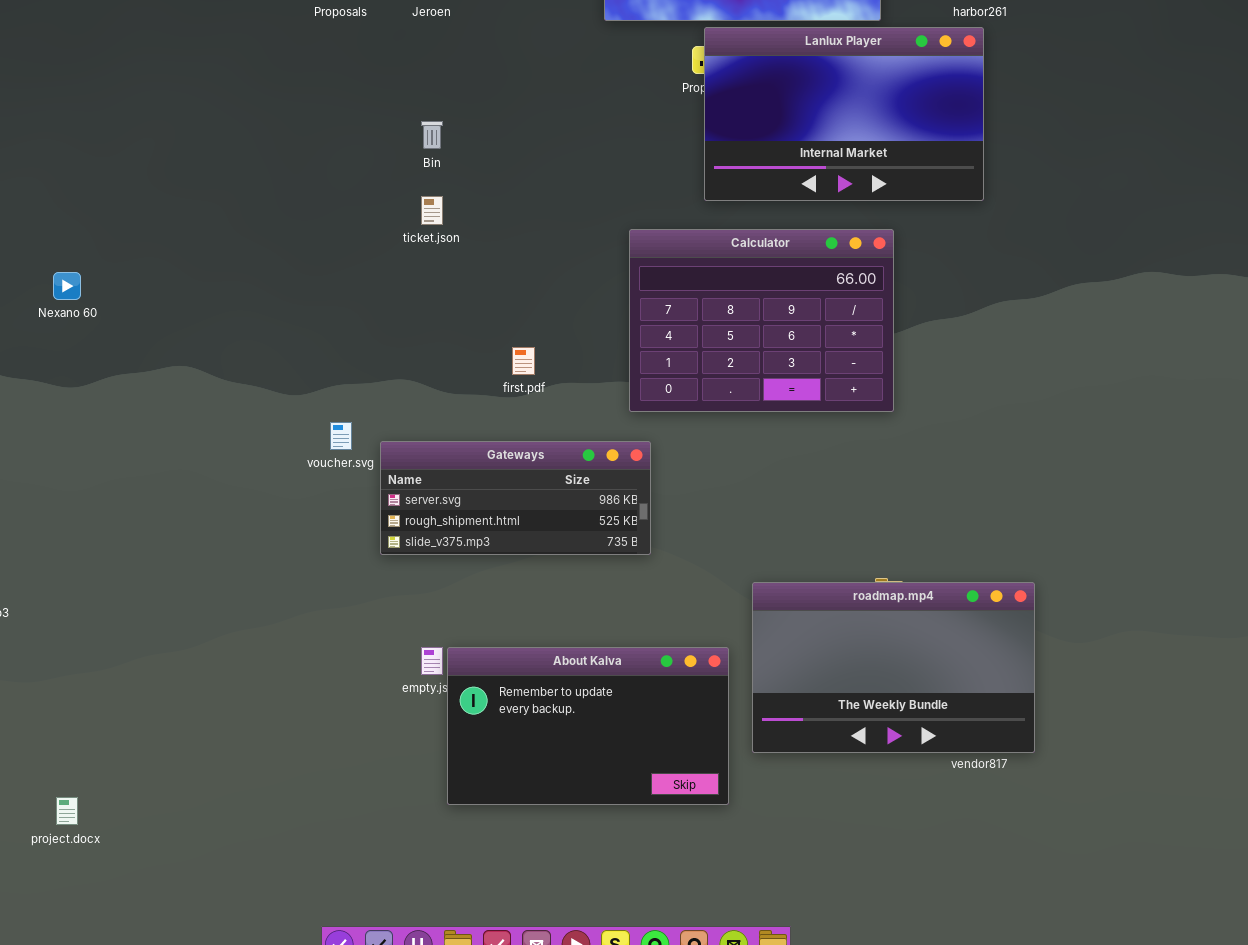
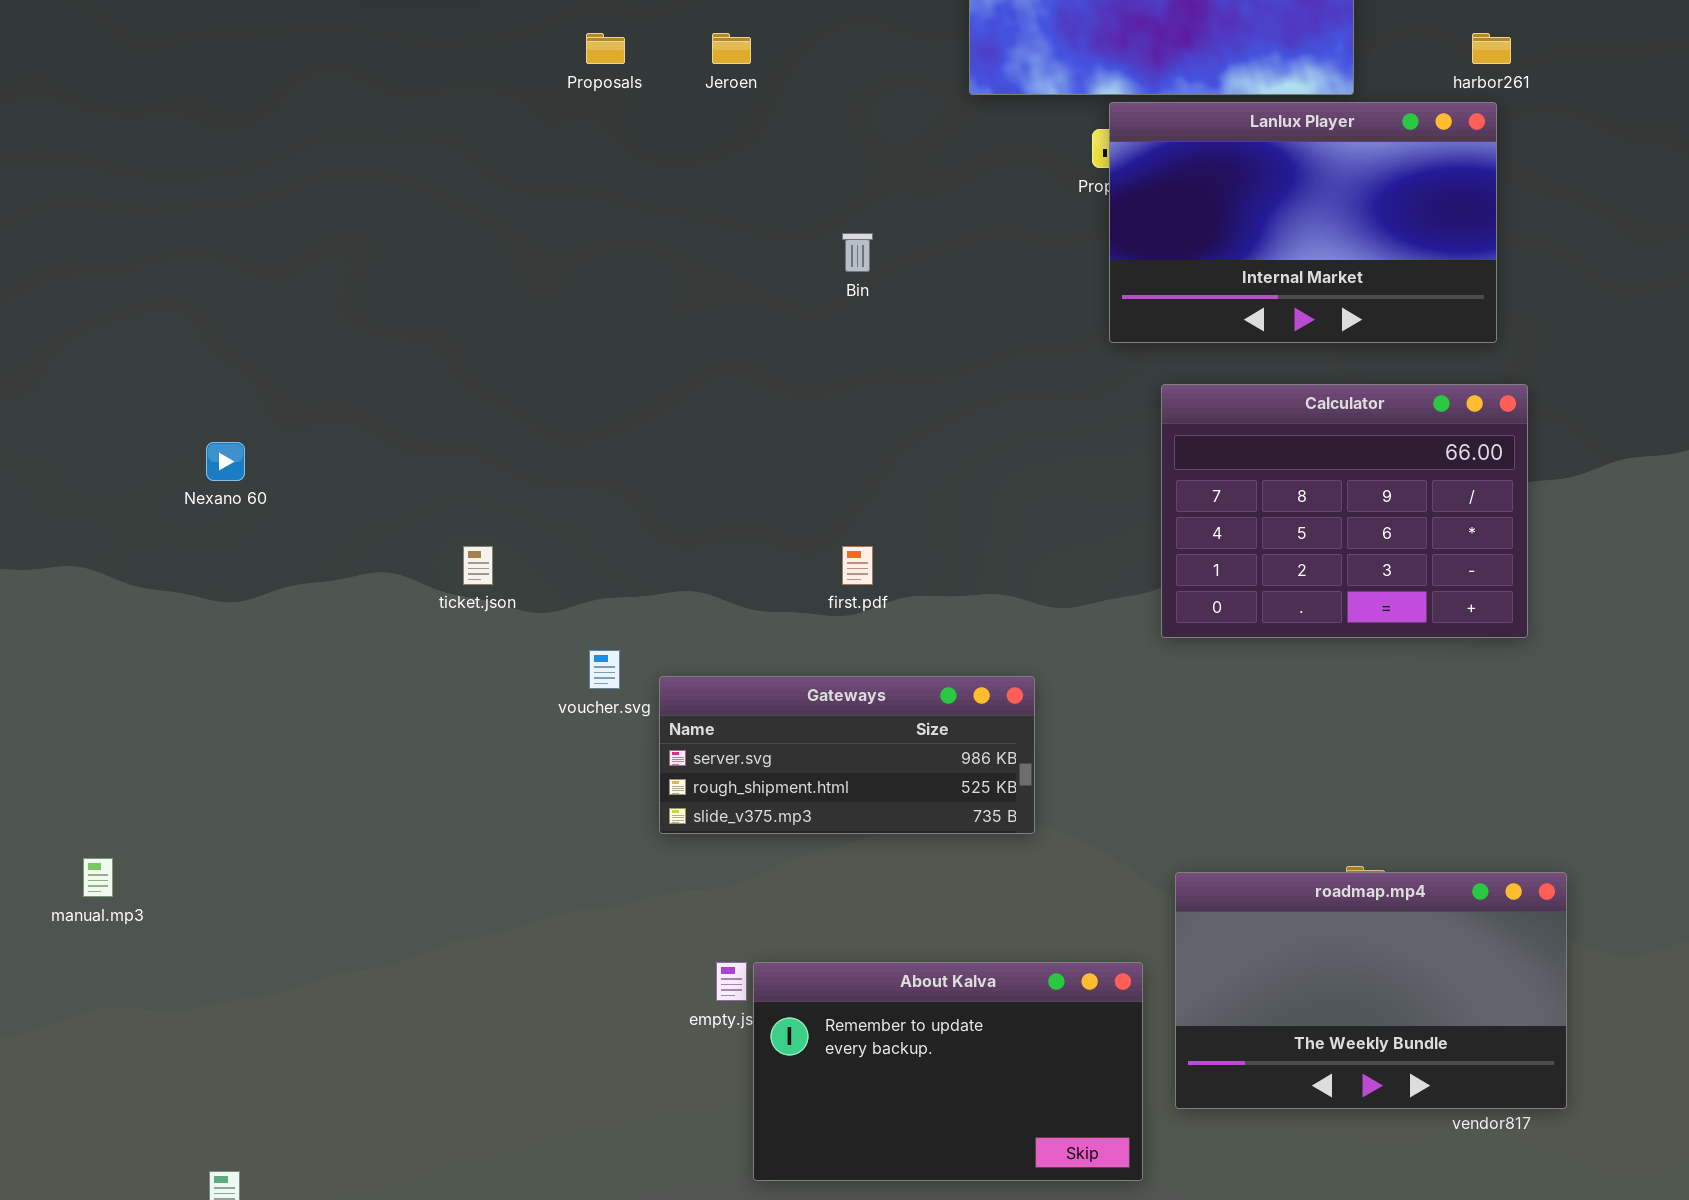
Bin: [421,121,443,149] -> [842,233,873,272], moved
ticket.json: [421,196,443,225] -> [463,546,493,585], moved
Calculator: [629,229,894,412] -> [1161,384,1528,638], moved

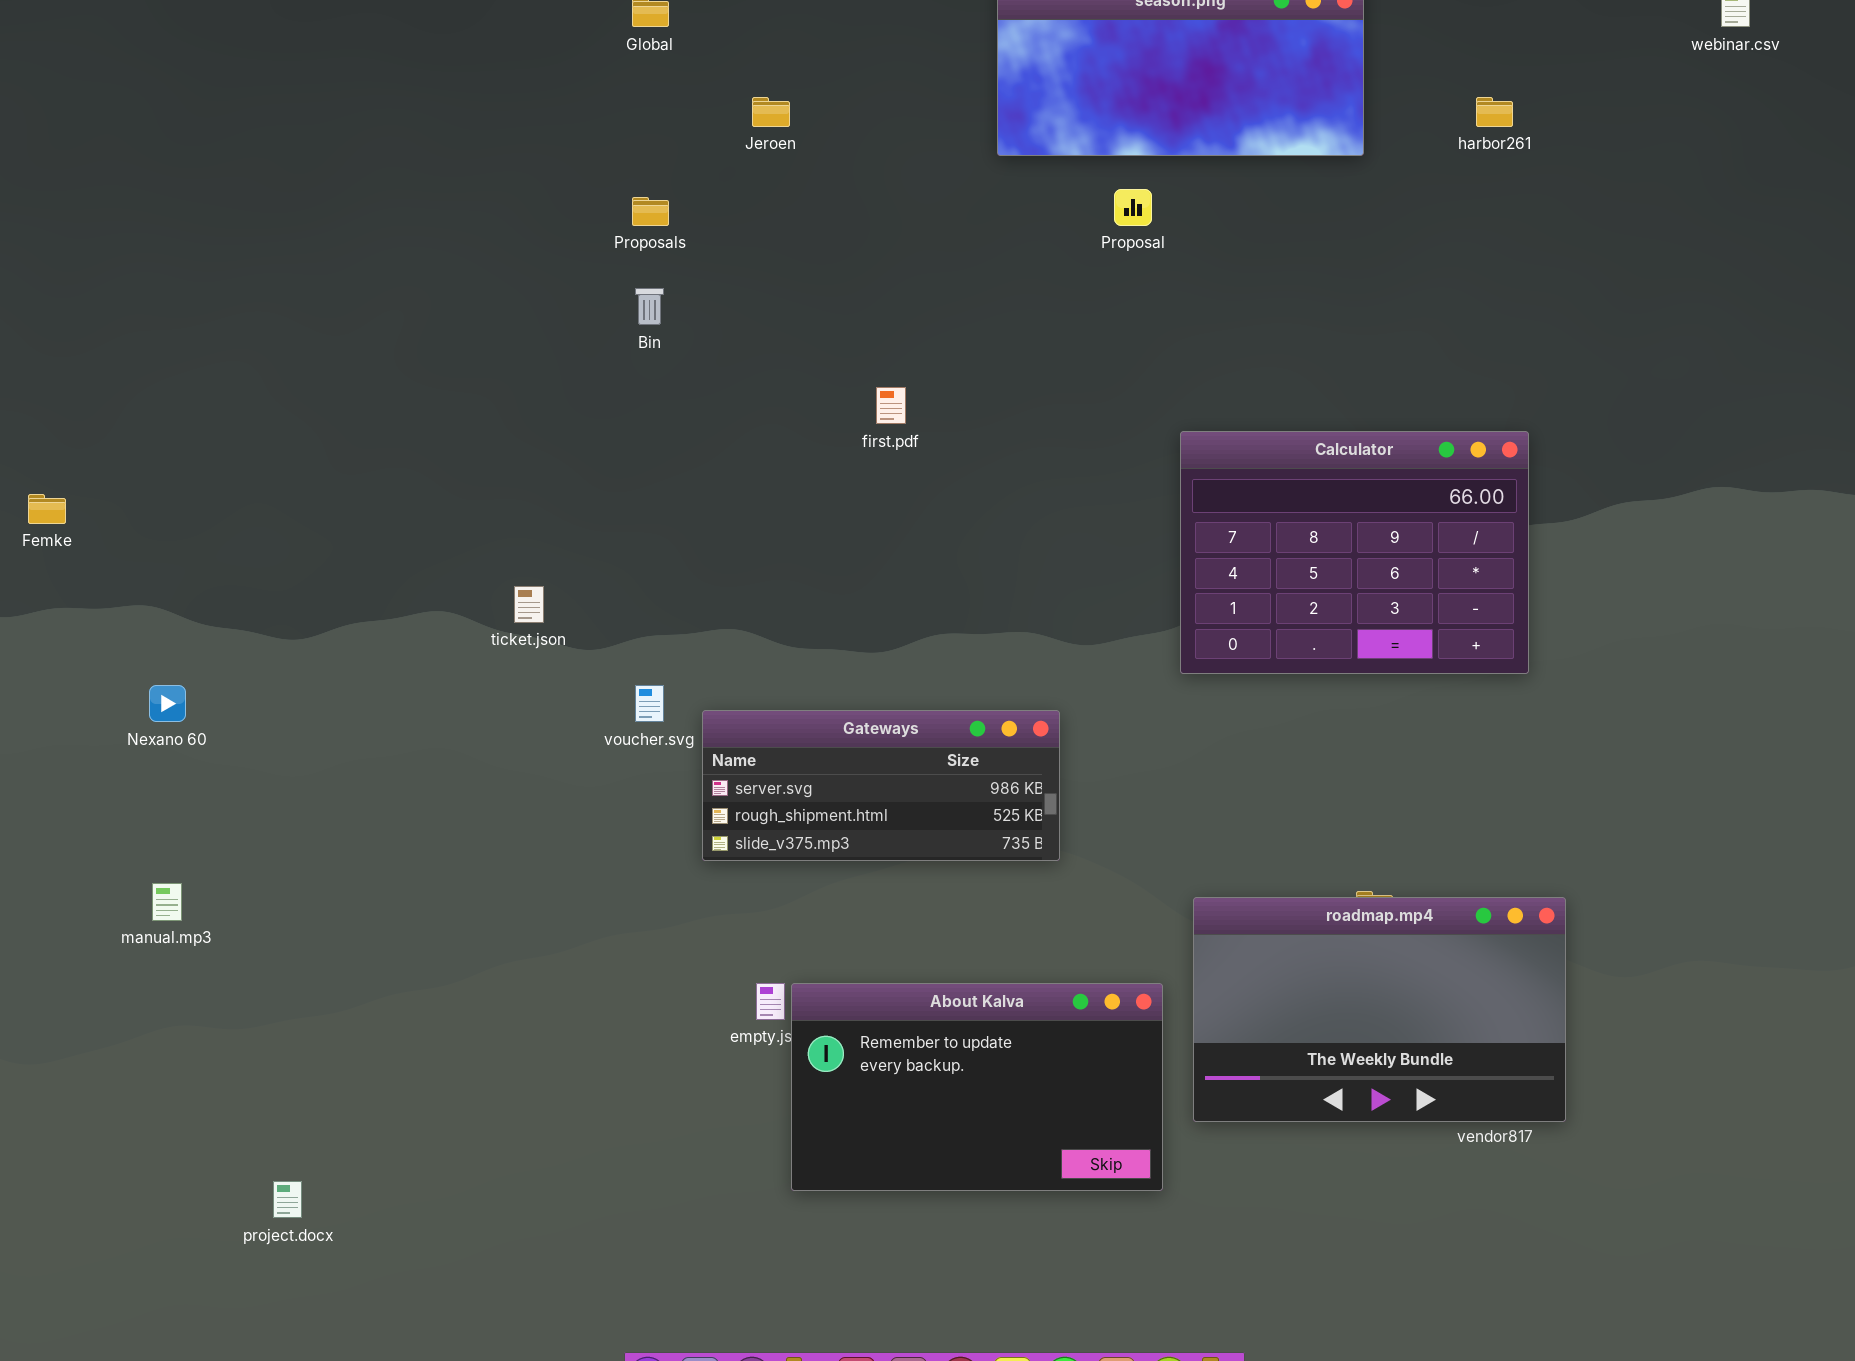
Proposals: [586,33,625,64] -> [632,197,669,226], moved
Lanlux Player: [1109,102,1497,343] -> none, closed
Bin: [842,233,873,272] -> [635,288,664,325], moved
Nexano 60: [206,442,245,481] -> [149,685,186,722], moved
first.pdf: [842,546,873,585] -> [876,387,906,424], moved

